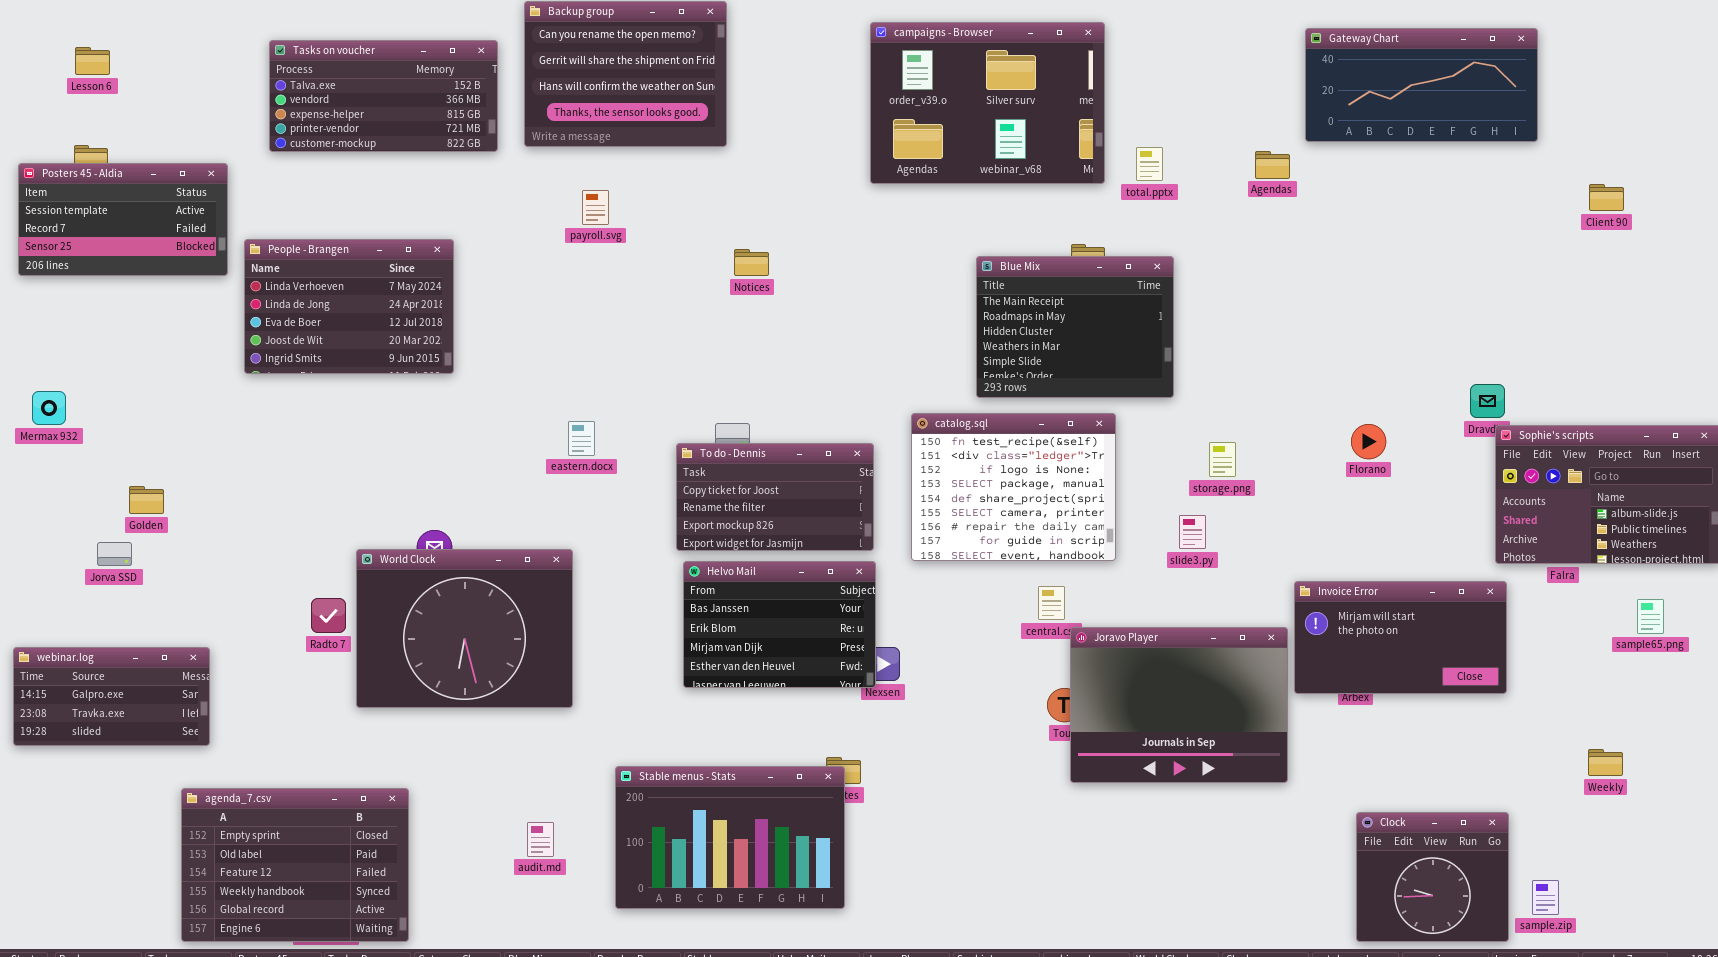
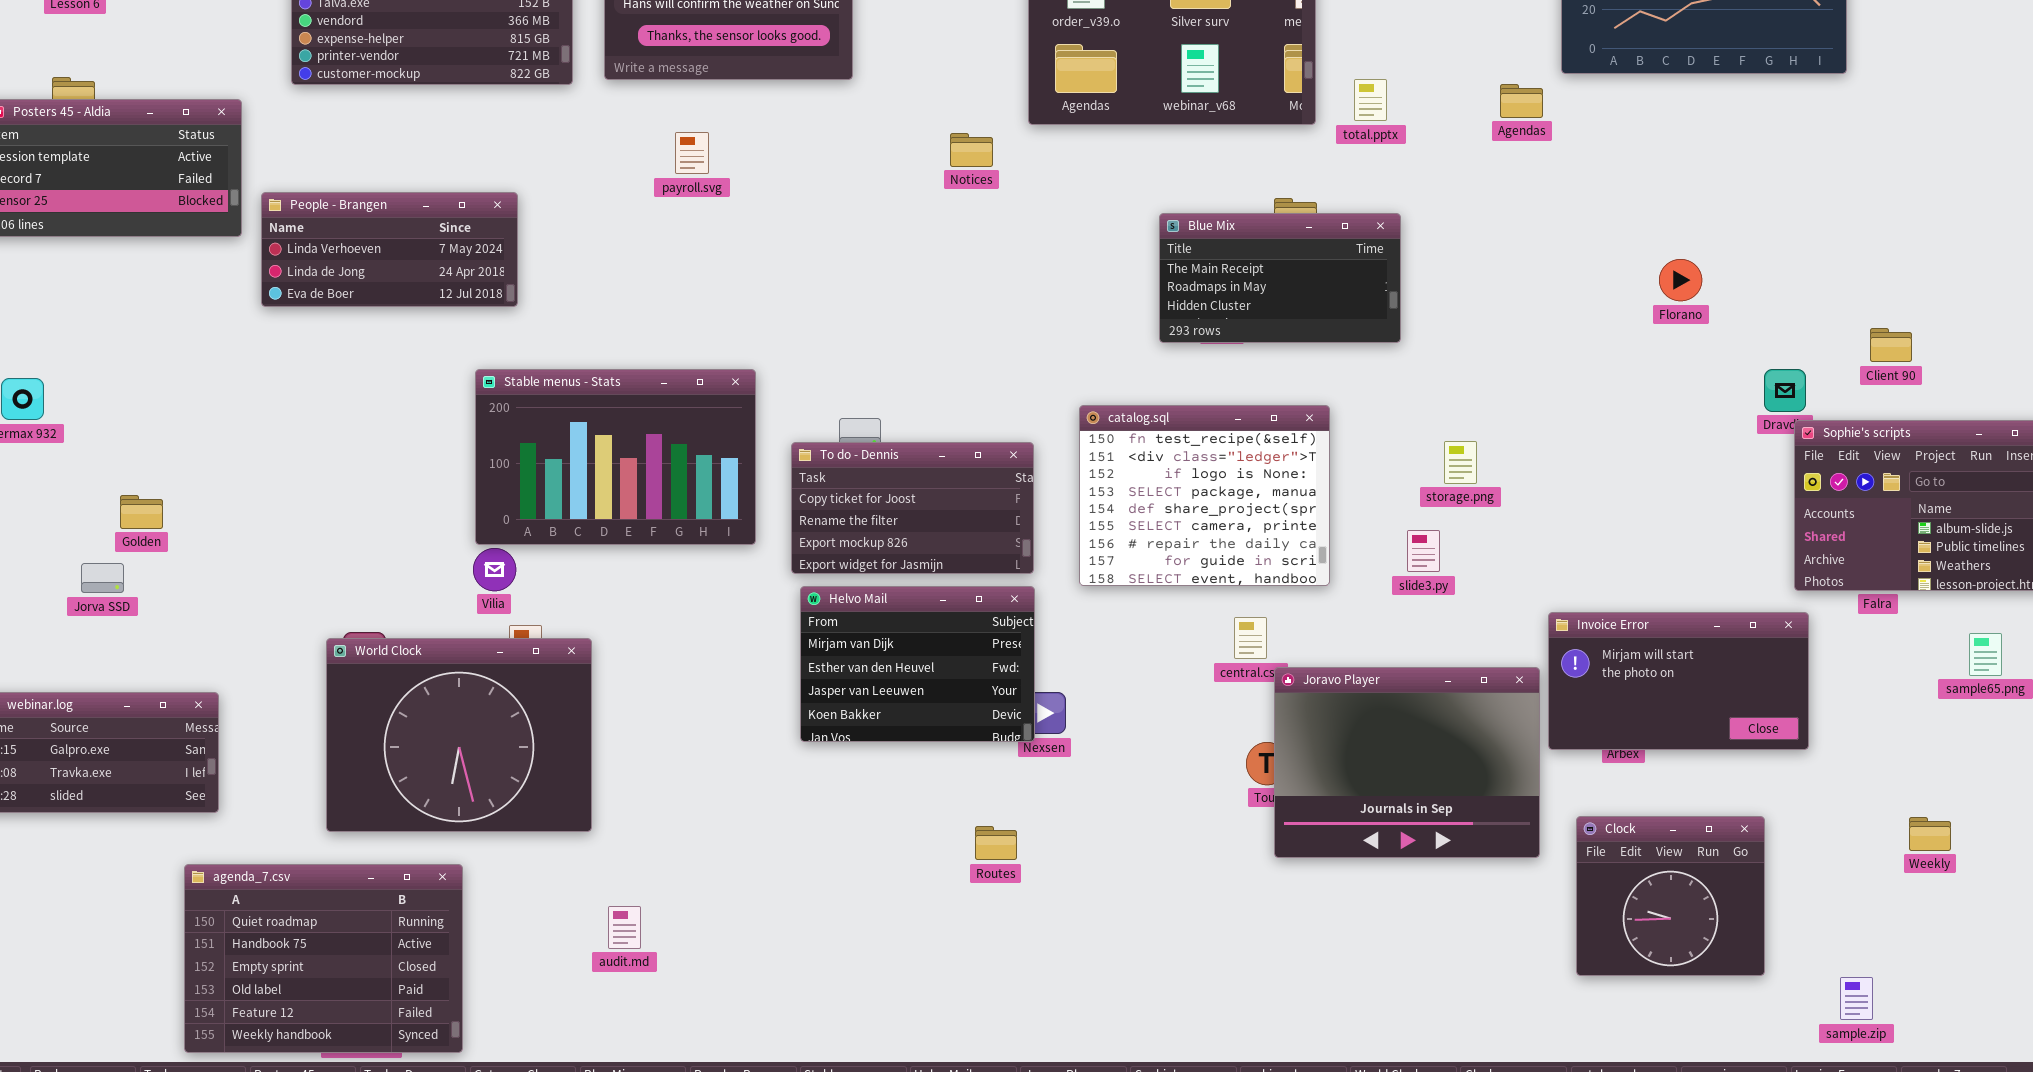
Client 90: [1589,184,1624,211] -> [1870,328,1912,362], moved
People - Brangen: [244,239,454,374] -> [261,192,518,307], resized
Notices: [734,249,769,276] -> [950,133,993,167], moved
Blue Mix: [976,256,1174,398] -> [1159,213,1401,343], resized
Florano: [1351,424,1386,459] -> [1659,259,1702,301], moved
World Clock: [356,549,573,708] -> [326,638,592,832], moved
Helvo Mail: [683,561,876,688] -> [800,586,1035,742], scrolled down 2 rows
Stable menus - Stats: [615,766,845,909] -> [475,369,756,545], moved
agenda_7.csv: [181,788,409,942] -> [184,864,463,1053], scrolled up 2 rows
Clock: [1356,812,1509,942] -> [1576,816,1765,976], moved

